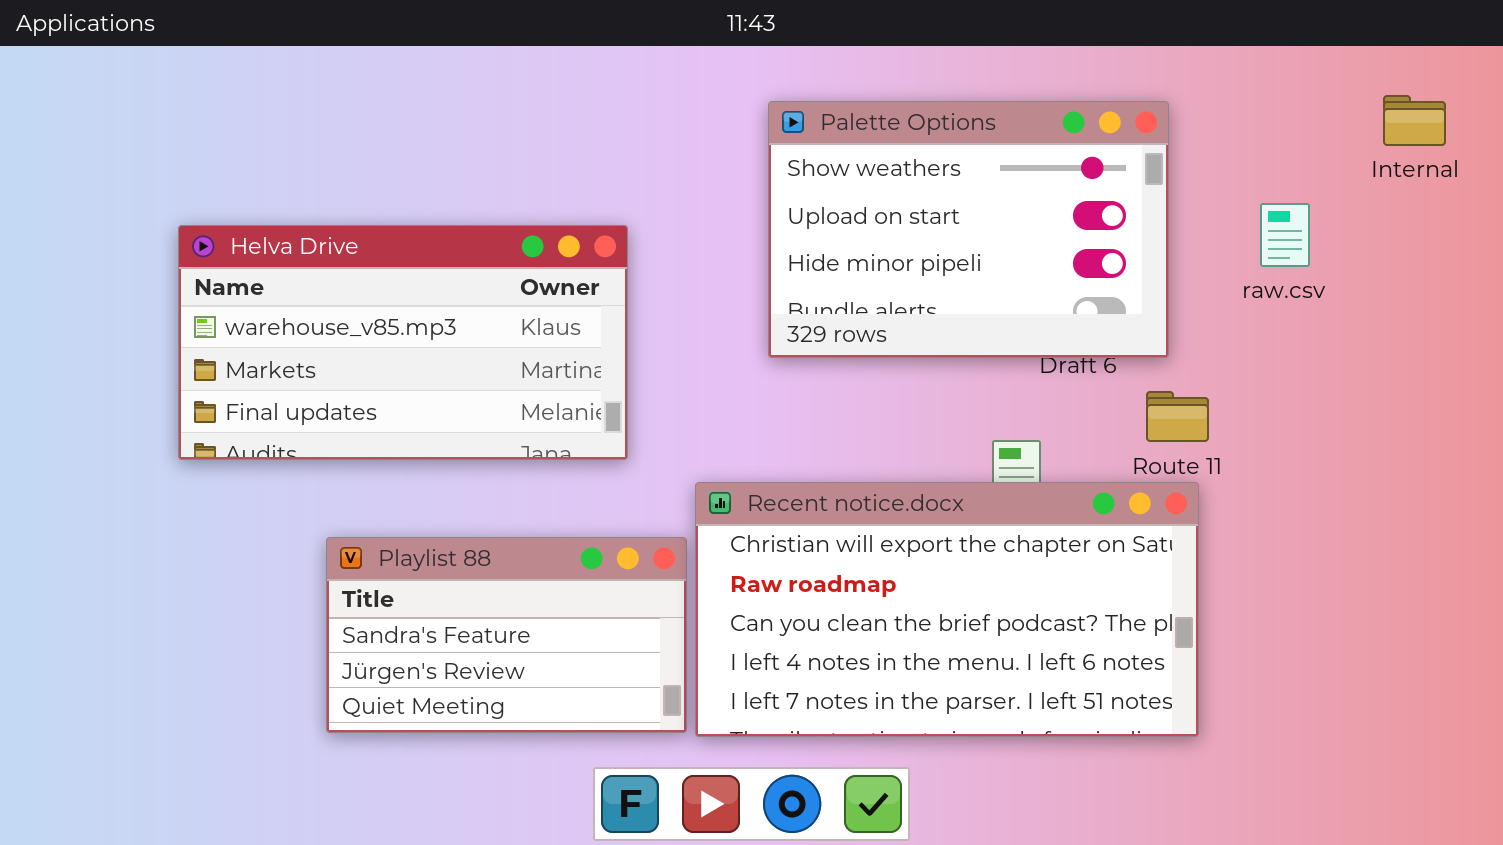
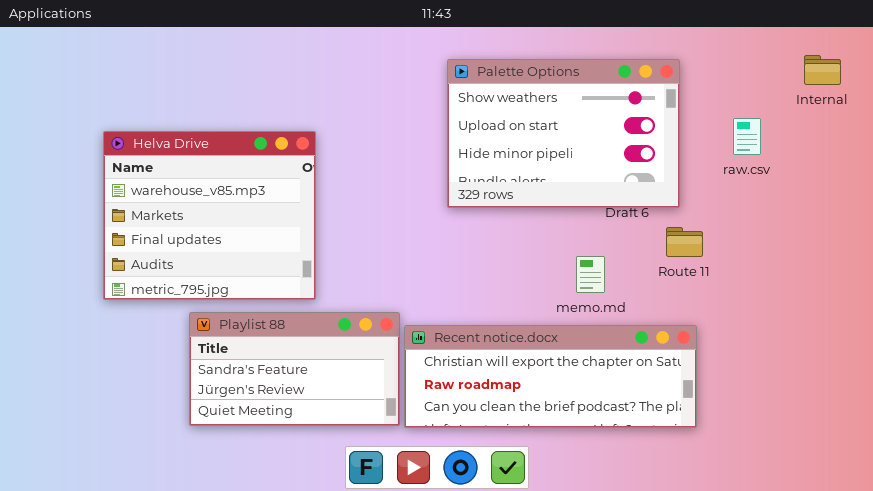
Helva Drive: [178,225,628,460] -> [103,131,316,300], resized
Recent notice.docx: [695,482,1199,737] -> [404,325,697,428], resized

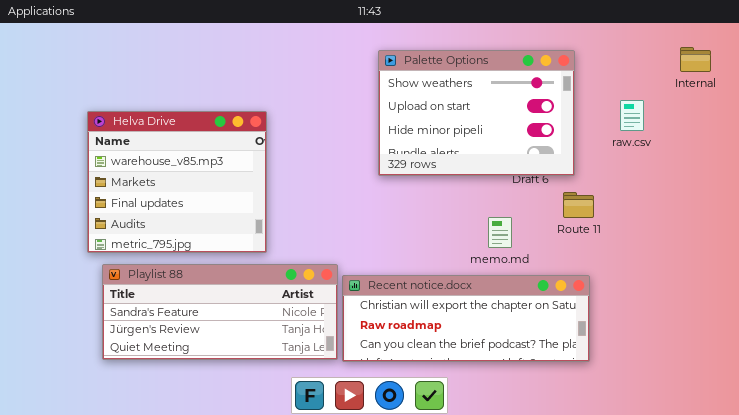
Playlist 88: [189,312,400,426] -> [102,264,338,360], resized

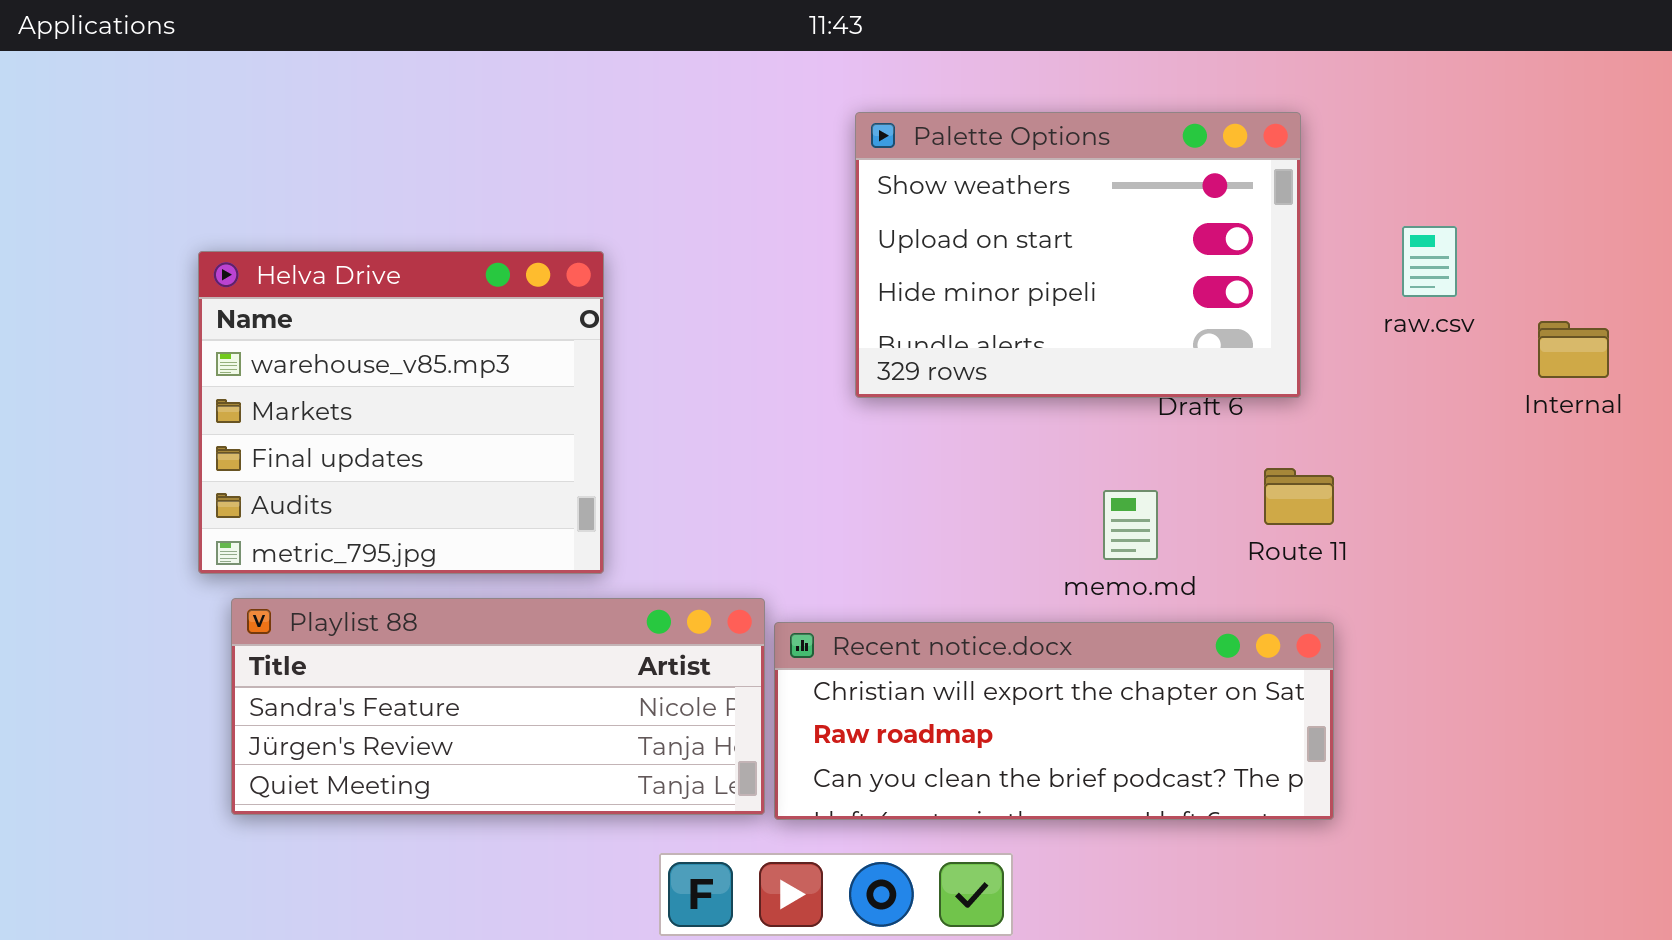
Internal: [680,47,711,72] -> [1538,321,1609,378], moved
Route 11: [563,192,594,218] -> [1264,468,1334,525], moved

